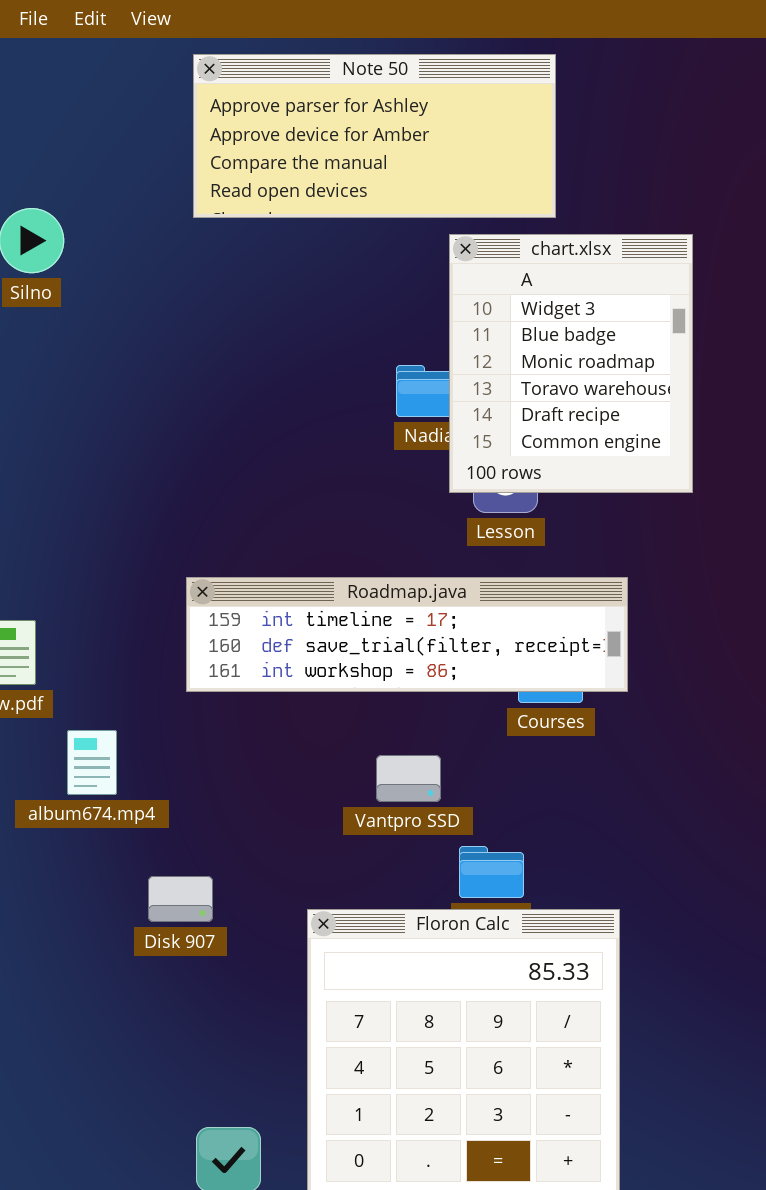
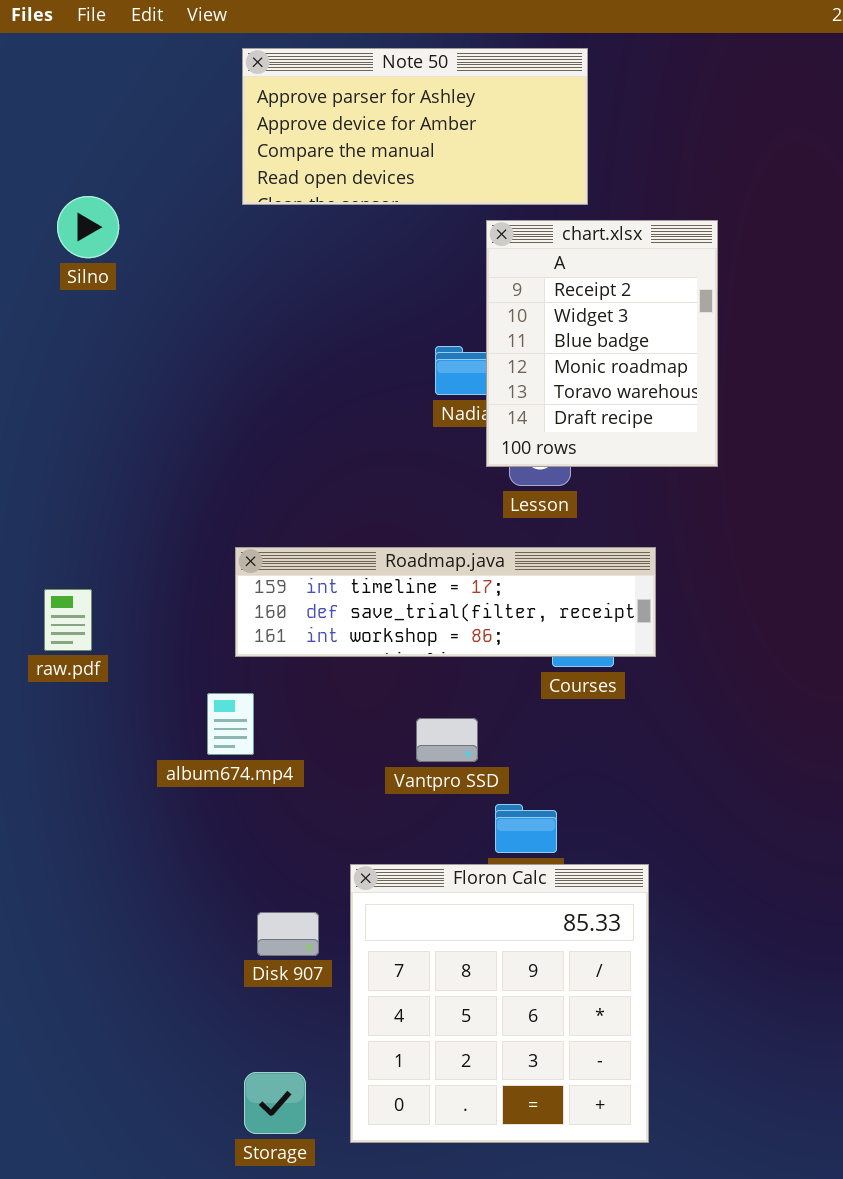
chart.xlsx: [449,234,693,493] -> [486,220,718,467], scrolled up 1 row
album674.mp4: [67,730,117,795] -> [207,693,254,755], moved
Disk 907: [148,876,213,922] -> [257,912,319,956], moved

